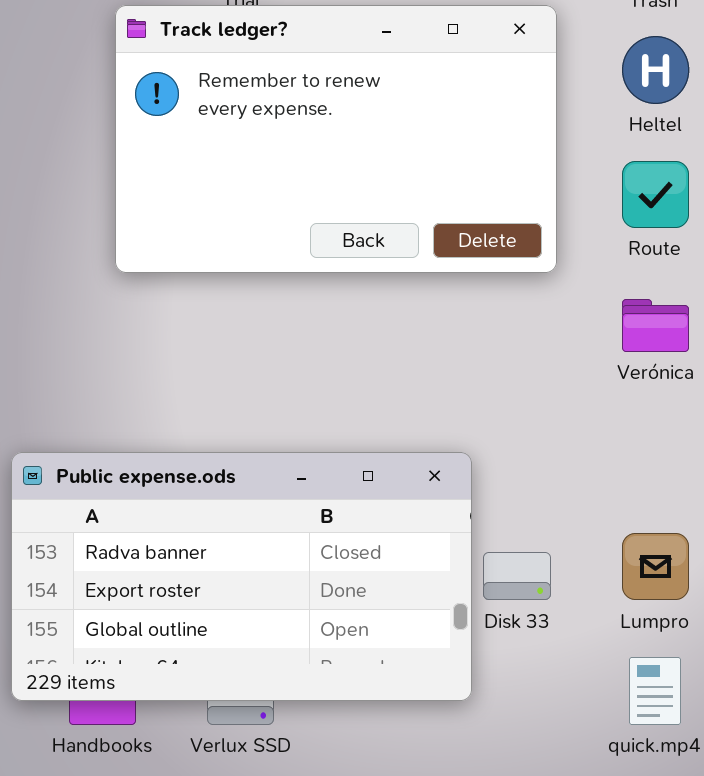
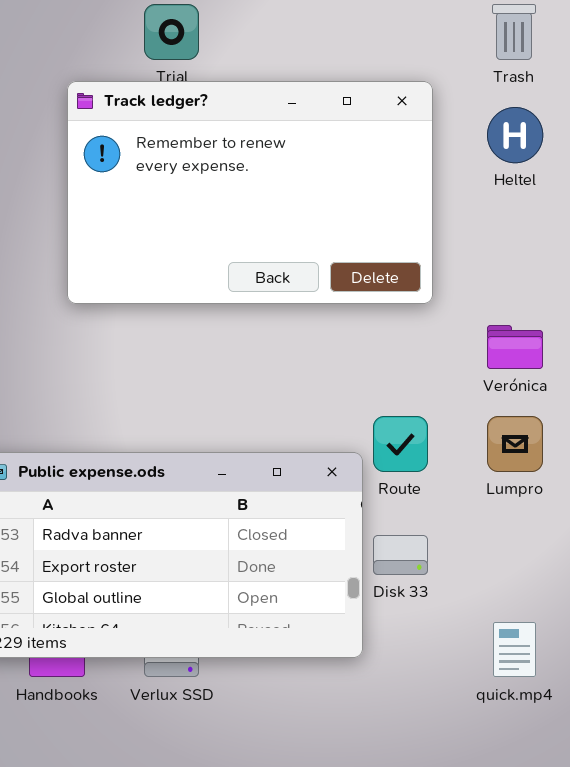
Route: [622,161,689,228] -> [373,416,428,472], moved
Lumpro: [622,533,689,600] -> [487,416,543,472], moved

